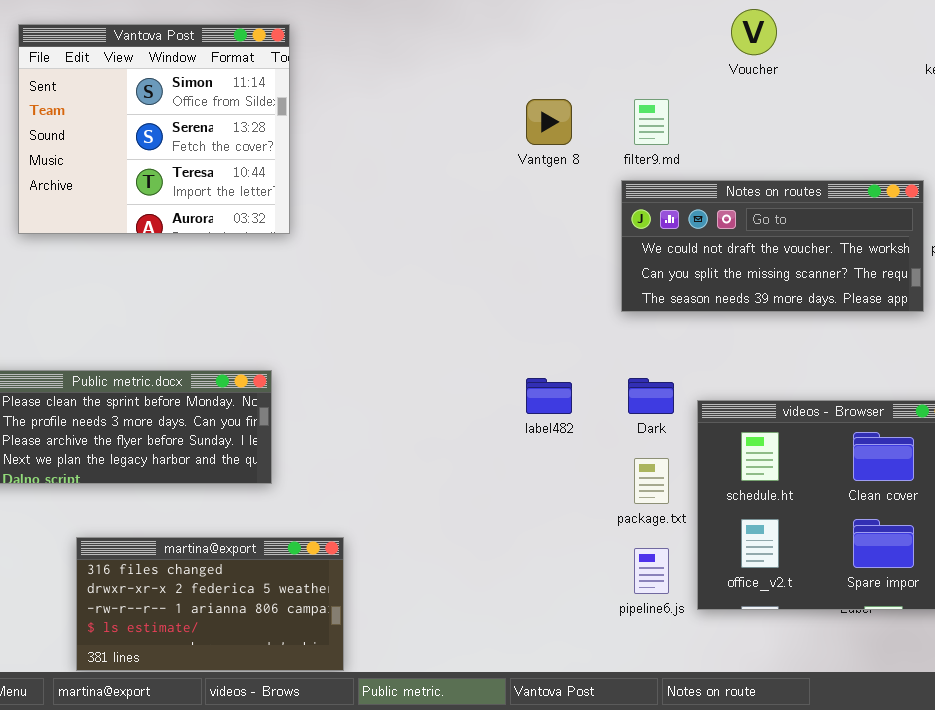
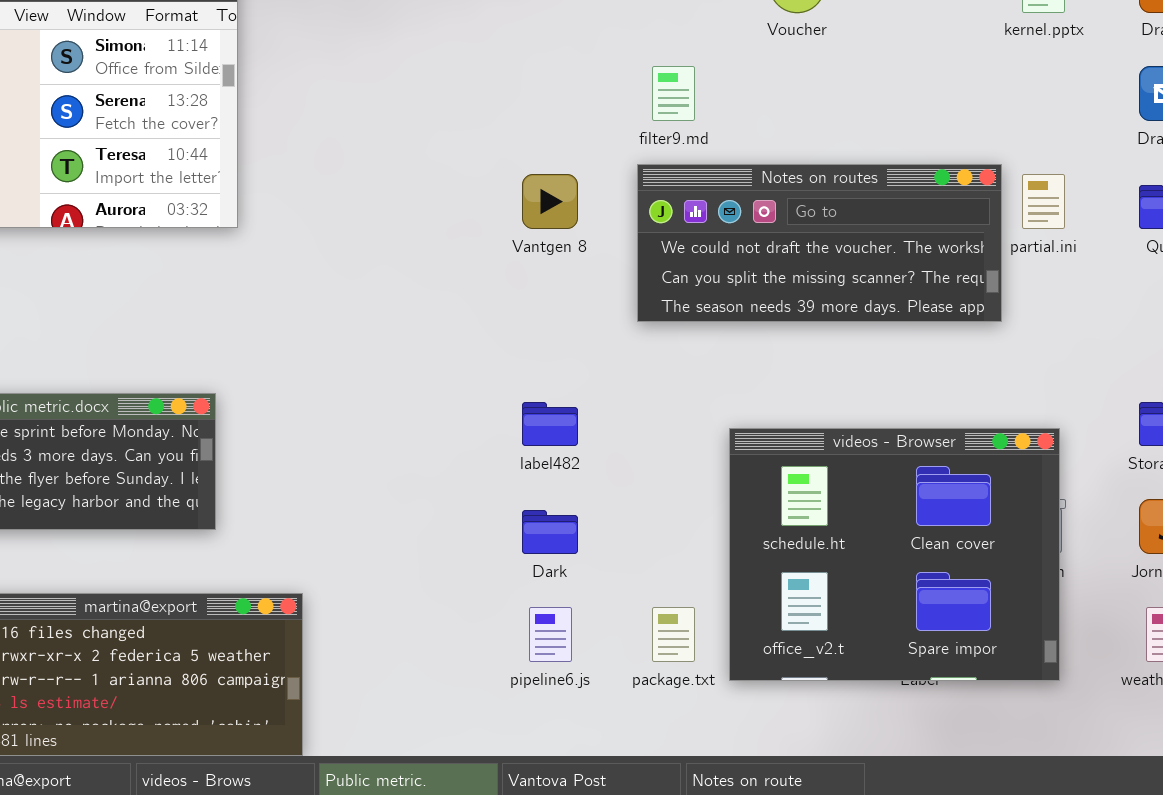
Vantgen 8: [526,99,572,145] -> [522,174,578,229], moved
Dark: [628,378,674,414] -> [522,510,578,554], moved
package.txt: [634,458,669,504] -> [652,607,695,662], moved
pipeline6.js: [634,548,669,594] -> [529,607,572,662], moved

